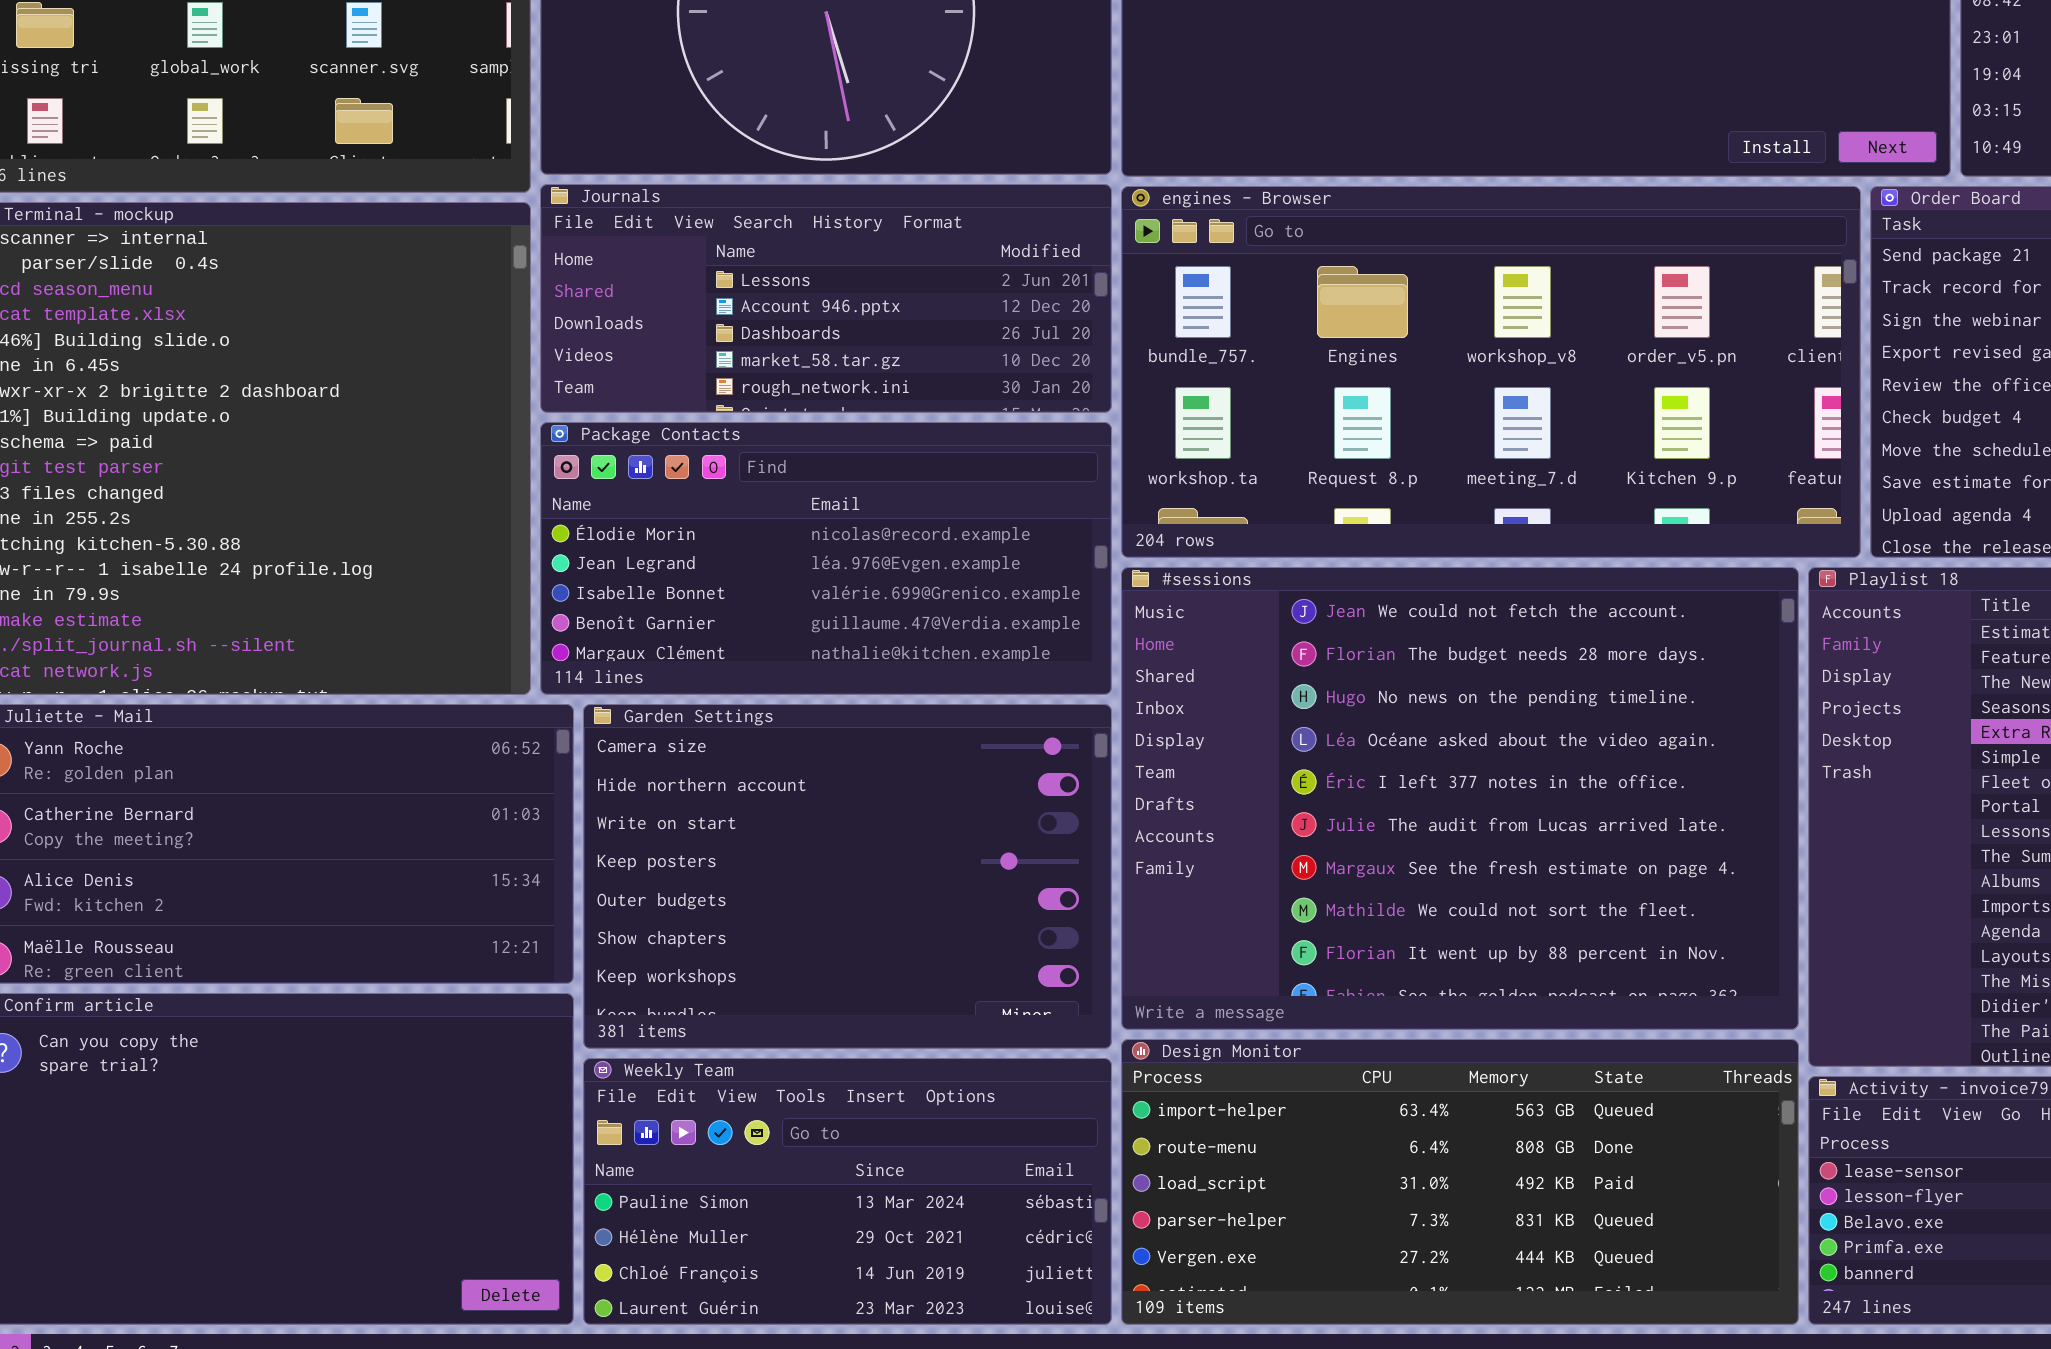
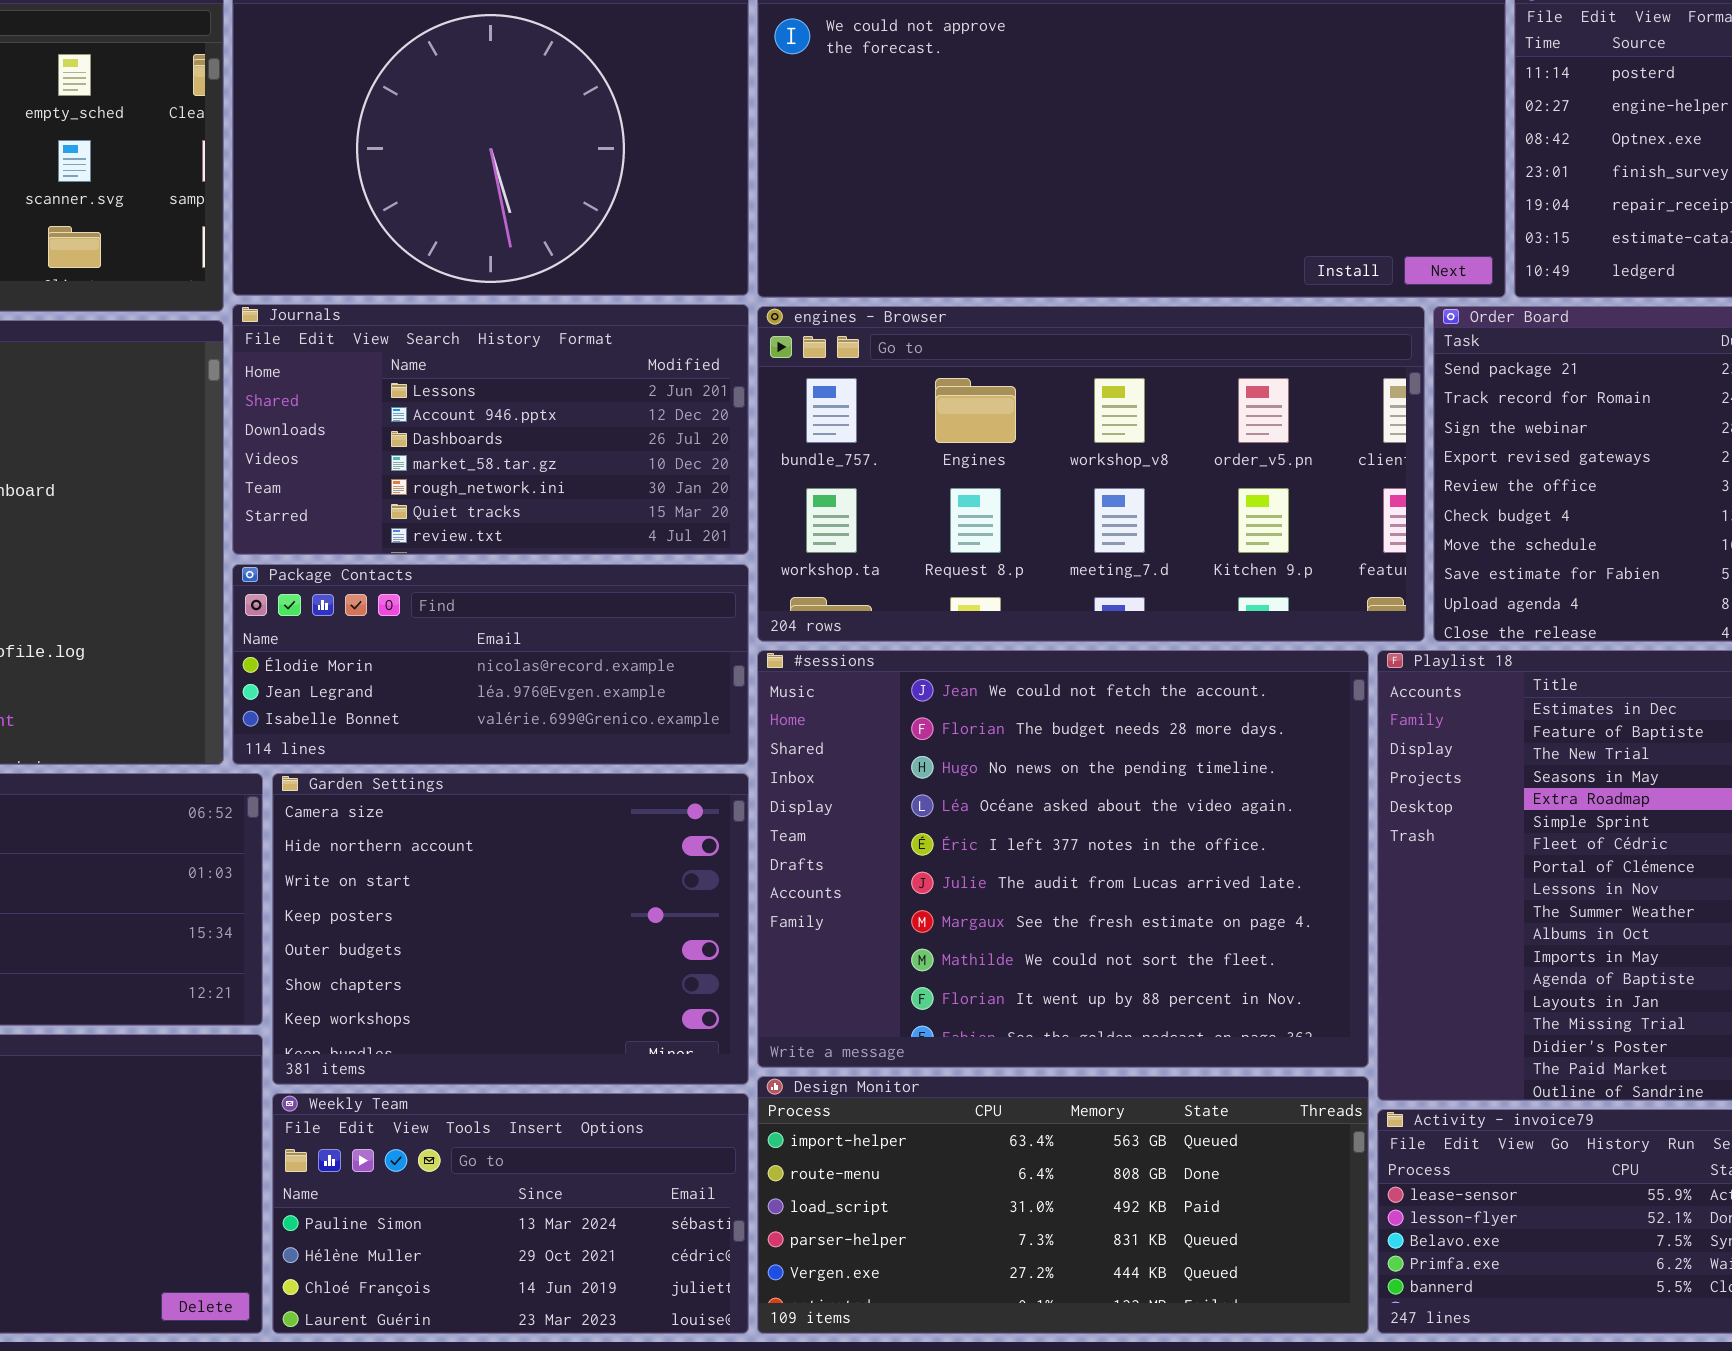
Journals: [540,184,1112,413] -> [232,304,749,555], resized
Package Contacts: [540,422,1112,695] -> [232,564,749,765], resized

